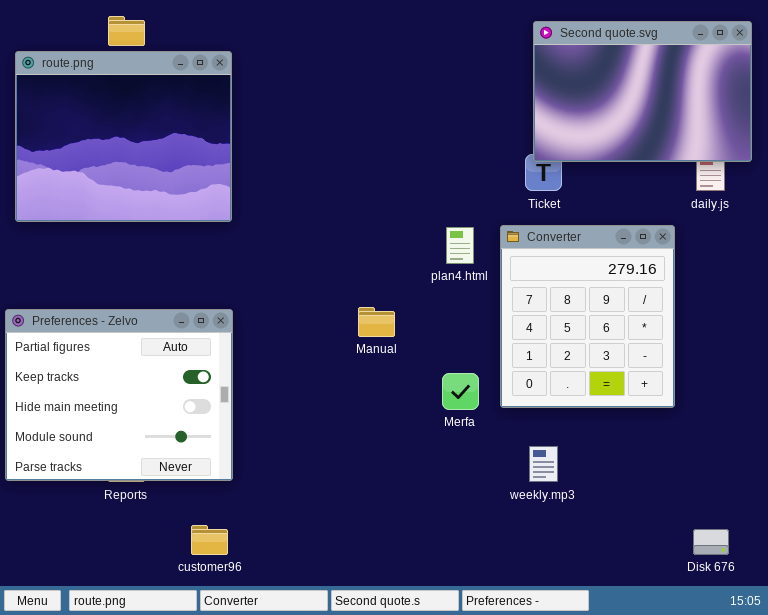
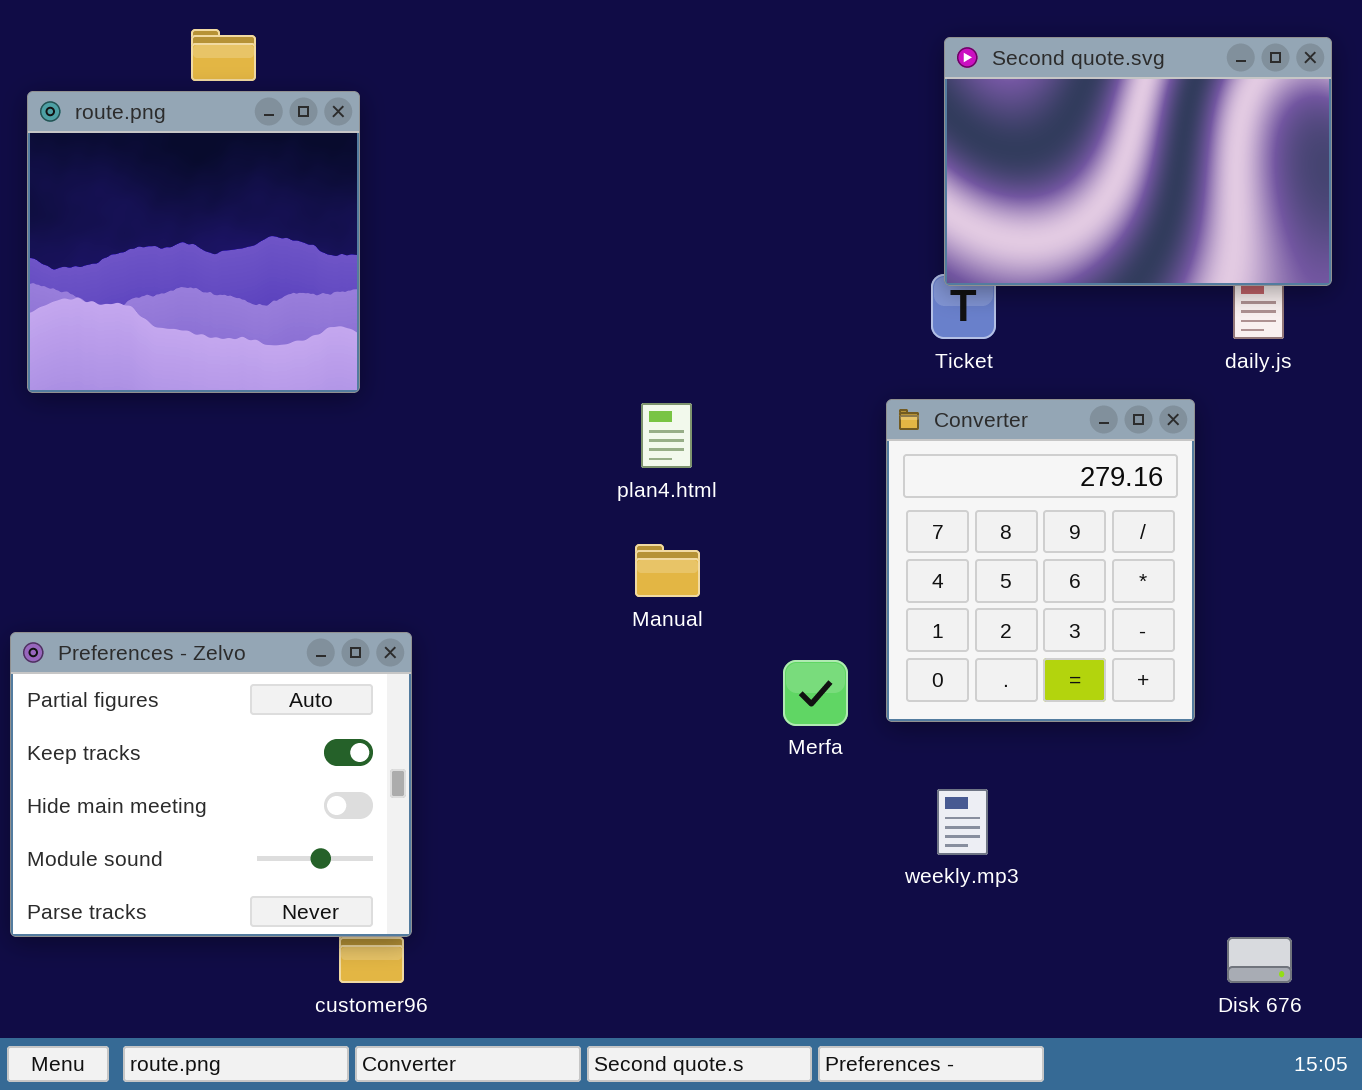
route.png: [15,51,232,222] -> [27,91,360,393], resized
plan4.html: [446,227,474,264] -> [641,403,692,468], moved
Preferences - Zelvo: [5,309,233,481] -> [10,632,412,937], moved

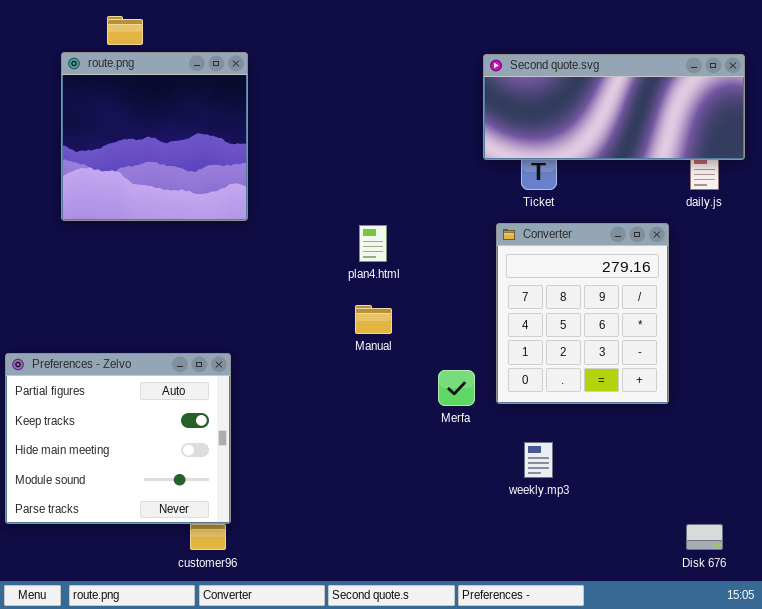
Second quote.svg: [944,37,1332,286] -> [483,54,745,160], resized
route.png: [27,91,360,393] -> [61,52,248,221], moved

